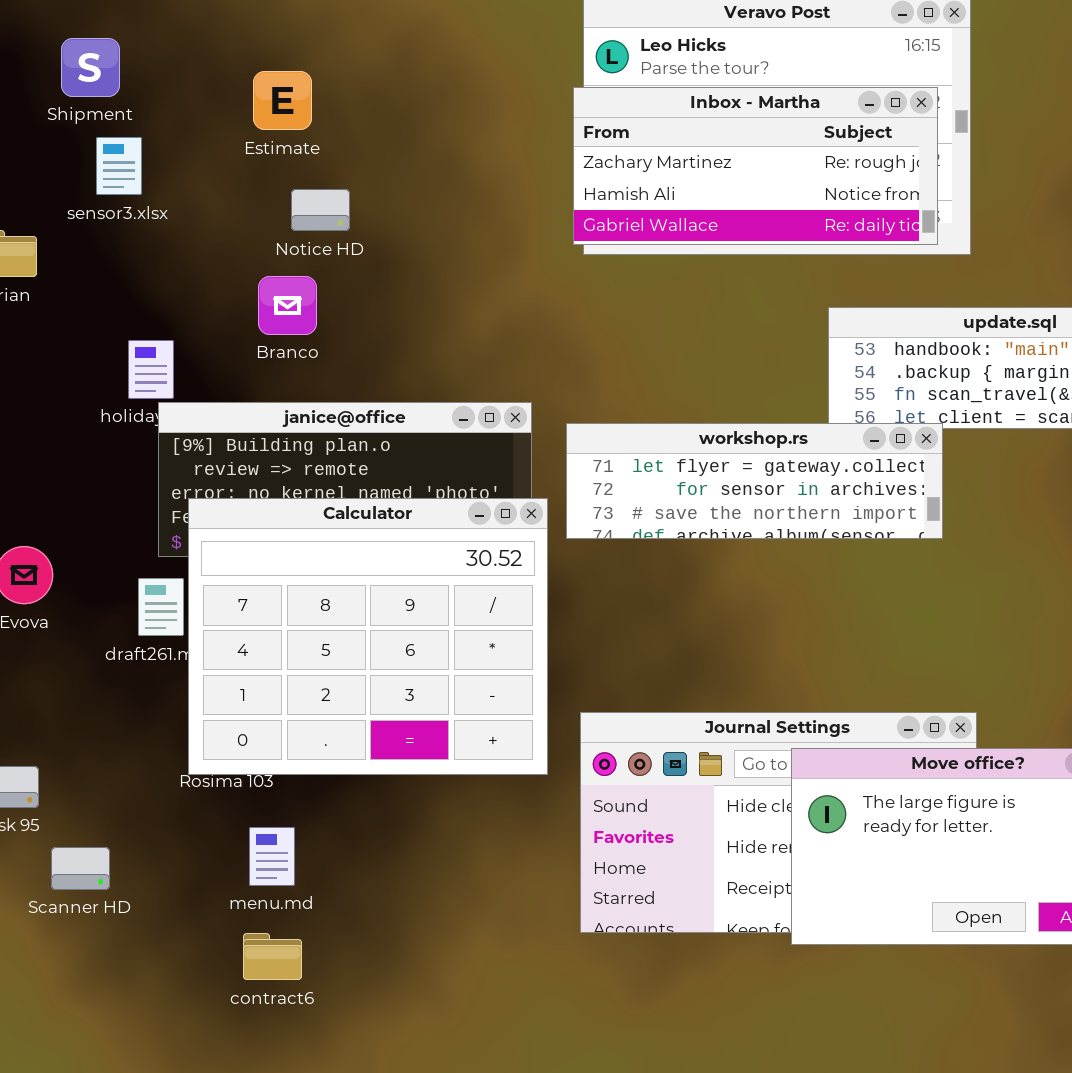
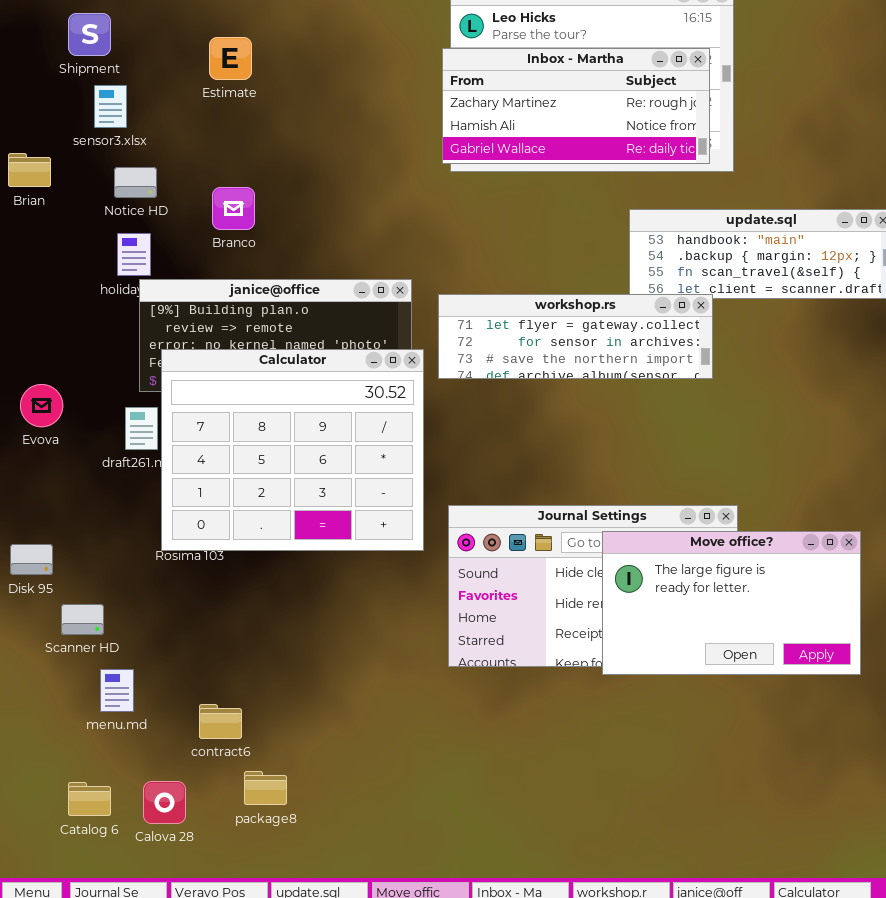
Notice HD: [291,189,350,231] -> [114,167,157,198], moved
menu.md: [249,827,295,886] -> [100,669,134,712], moved
contract6: [243,933,302,980] -> [199,704,242,739], moved

